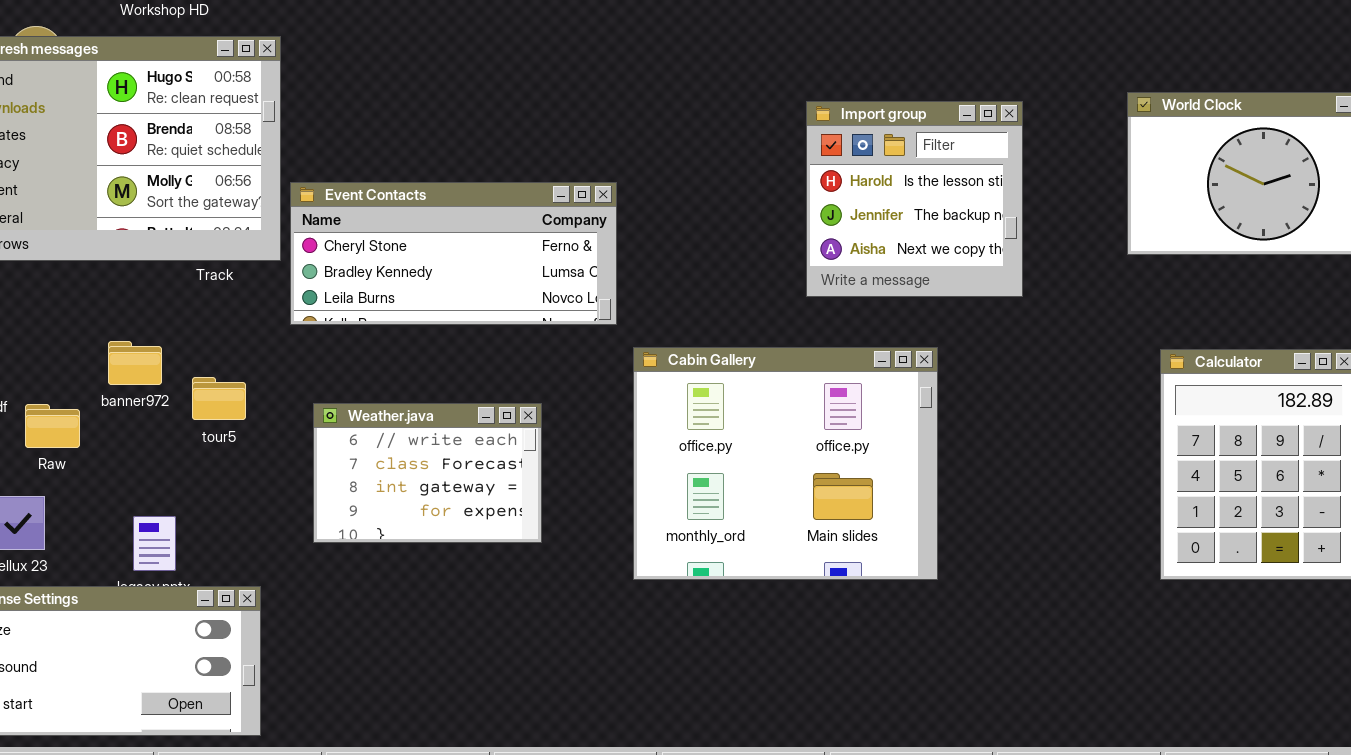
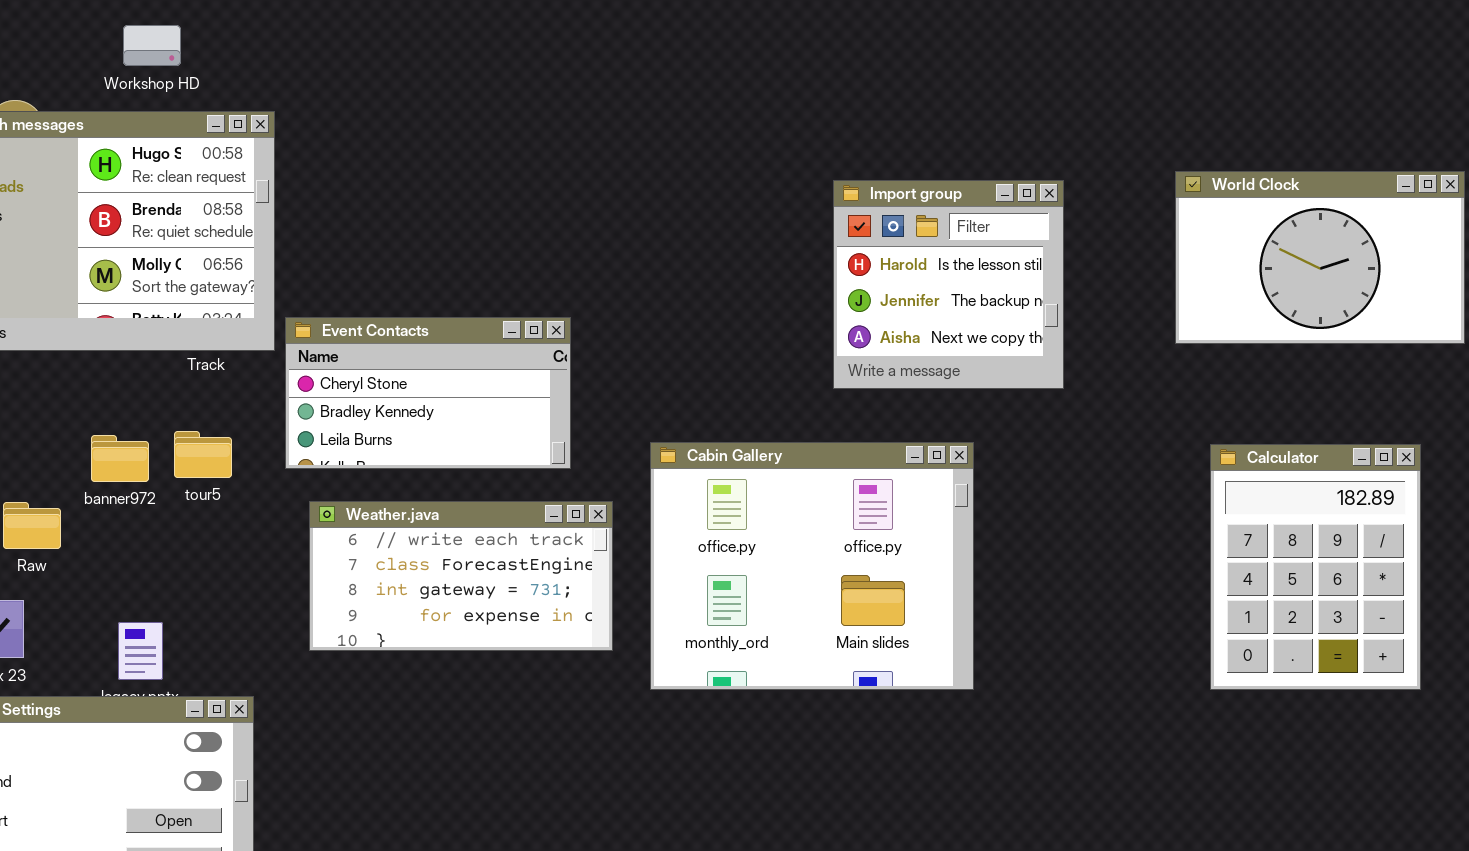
Event Contacts: [290,182,617,325] -> [285,317,571,469], moved, resized
tour5: [192,377,246,420] -> [174,431,232,478], moved
Weather.java: [313,403,542,543] -> [309,501,613,651], resized

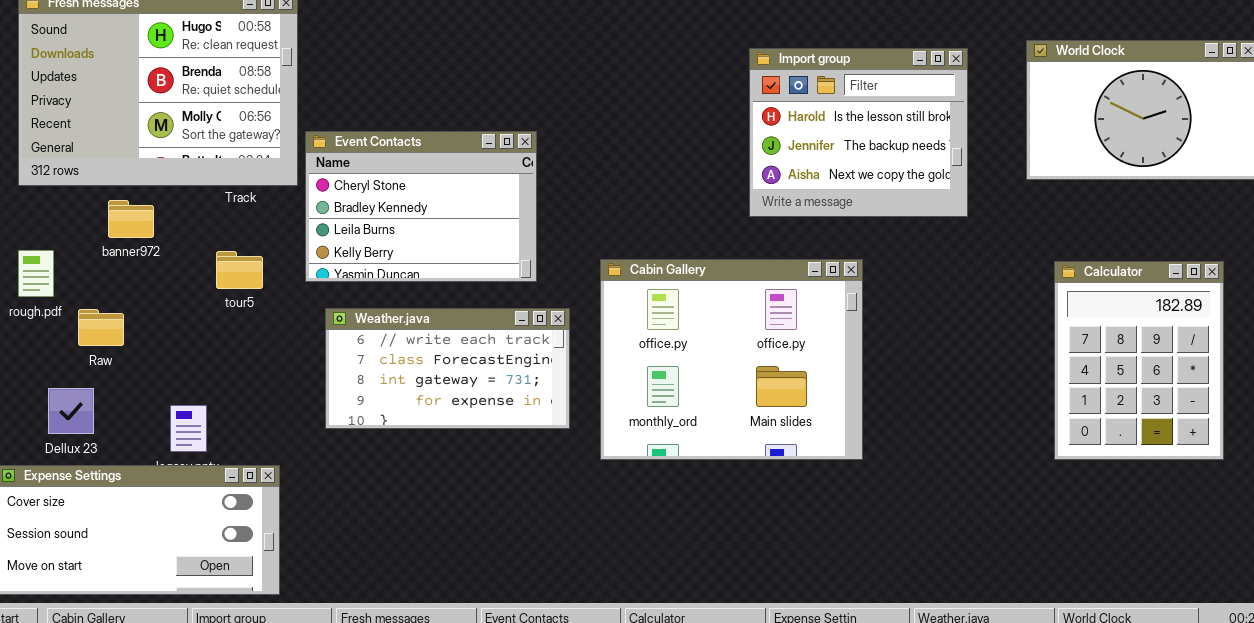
Import group: [833,180,1064,389] -> [749,48,968,217], resized
Event Contacts: [285,317,571,469] -> [305,131,537,282], resized
banner972: [91,435,149,482] -> [108,200,154,238], moved

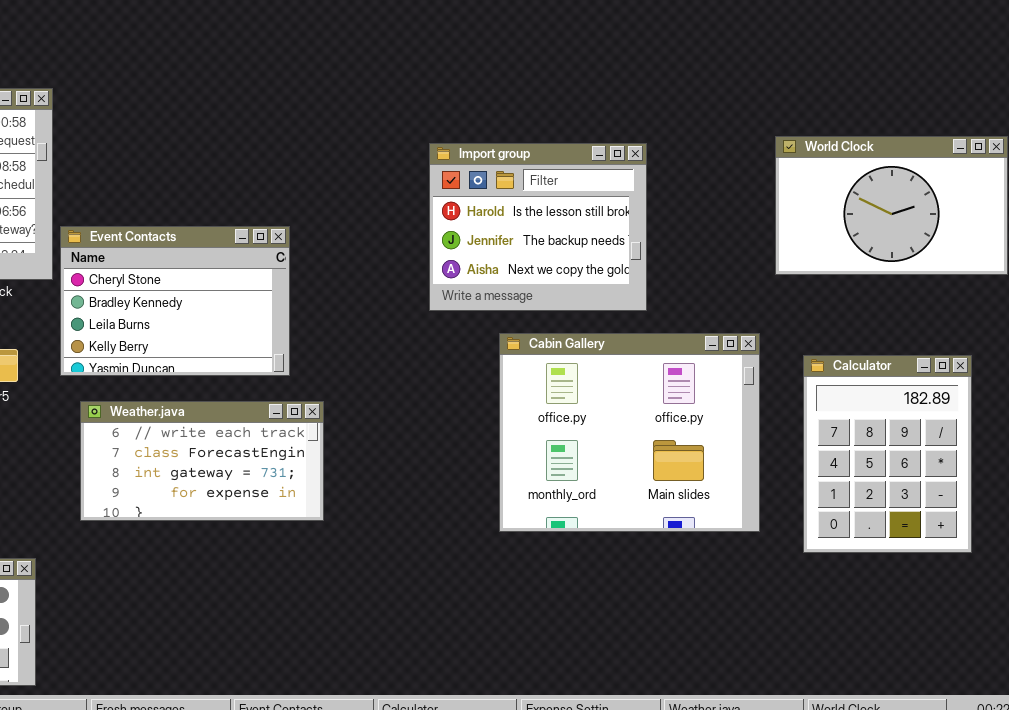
Import group: [749,48,968,217] -> [429,143,647,311], moved
Cabin Gallery: [600,259,863,460] -> [499,333,760,532], moved

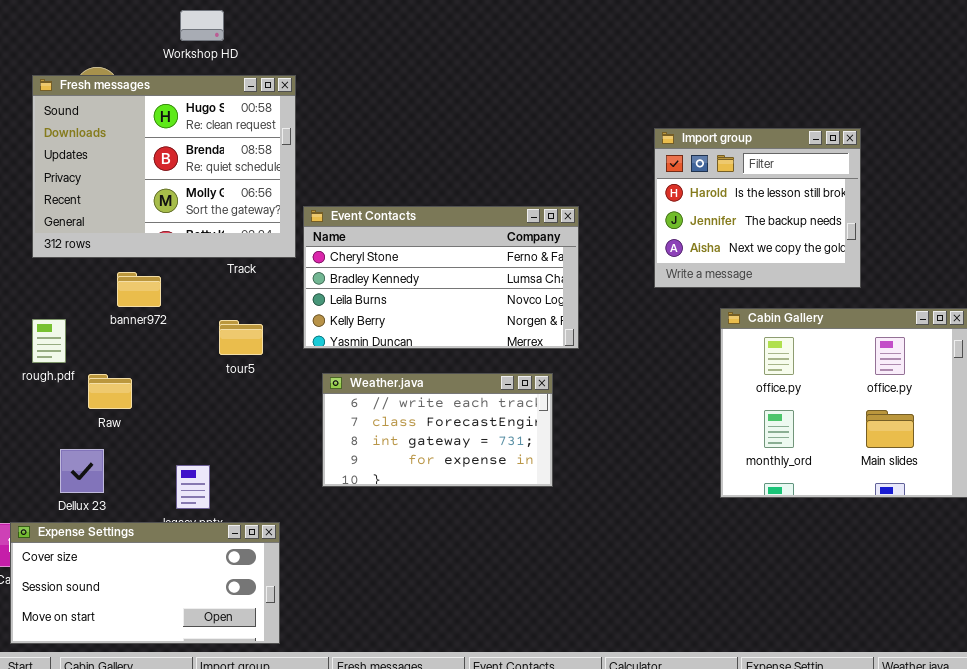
Event Contacts: [60,226,290,376] -> [303,206,579,349], resized

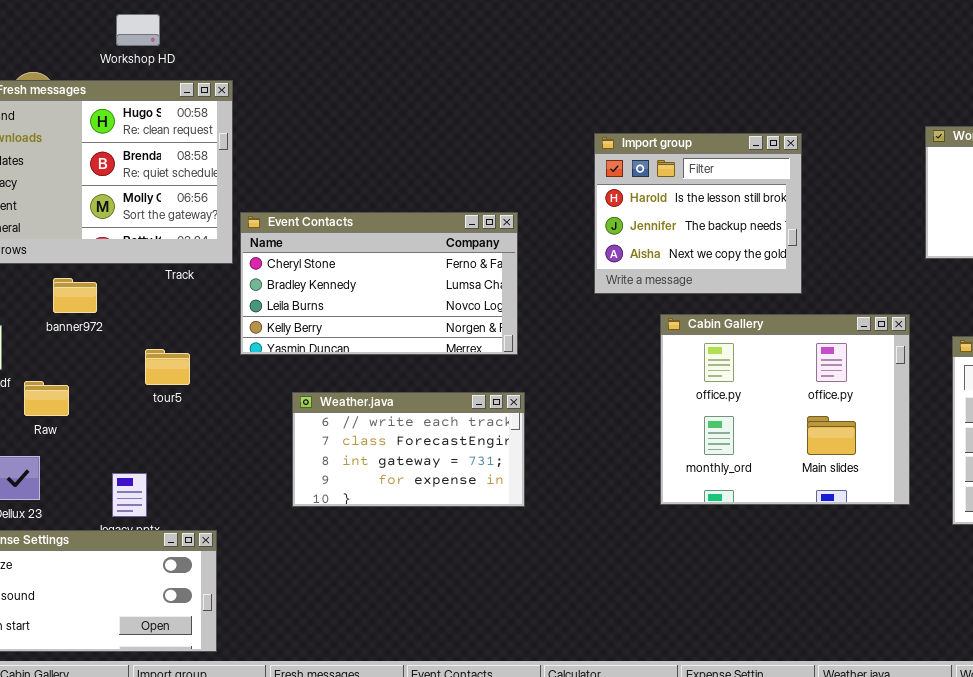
tour5: [219,320,263,355] -> [145,349,190,385], moved
Weather.java: [322,373,553,487] -> [292,392,525,507], moved

